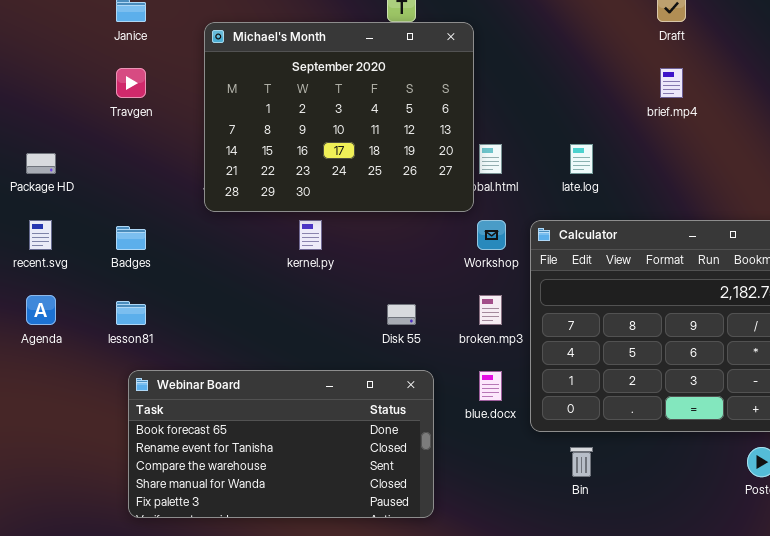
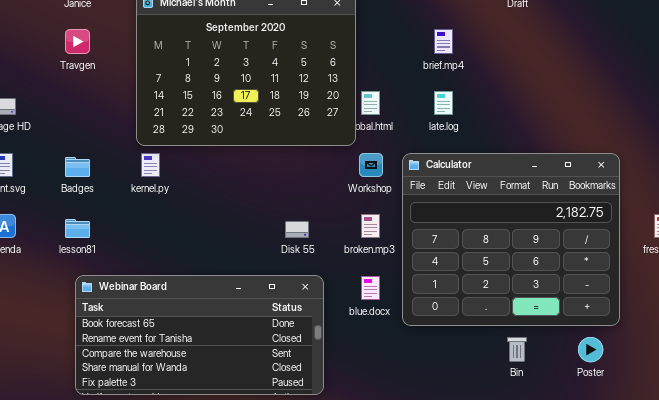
brief.mp4: [660,68,683,98] -> [434,29,453,54], moved
kernel.py: [299,220,322,250] -> [141,153,160,177], moved
Bin: [570,447,593,477] -> [507,337,527,362], moved

